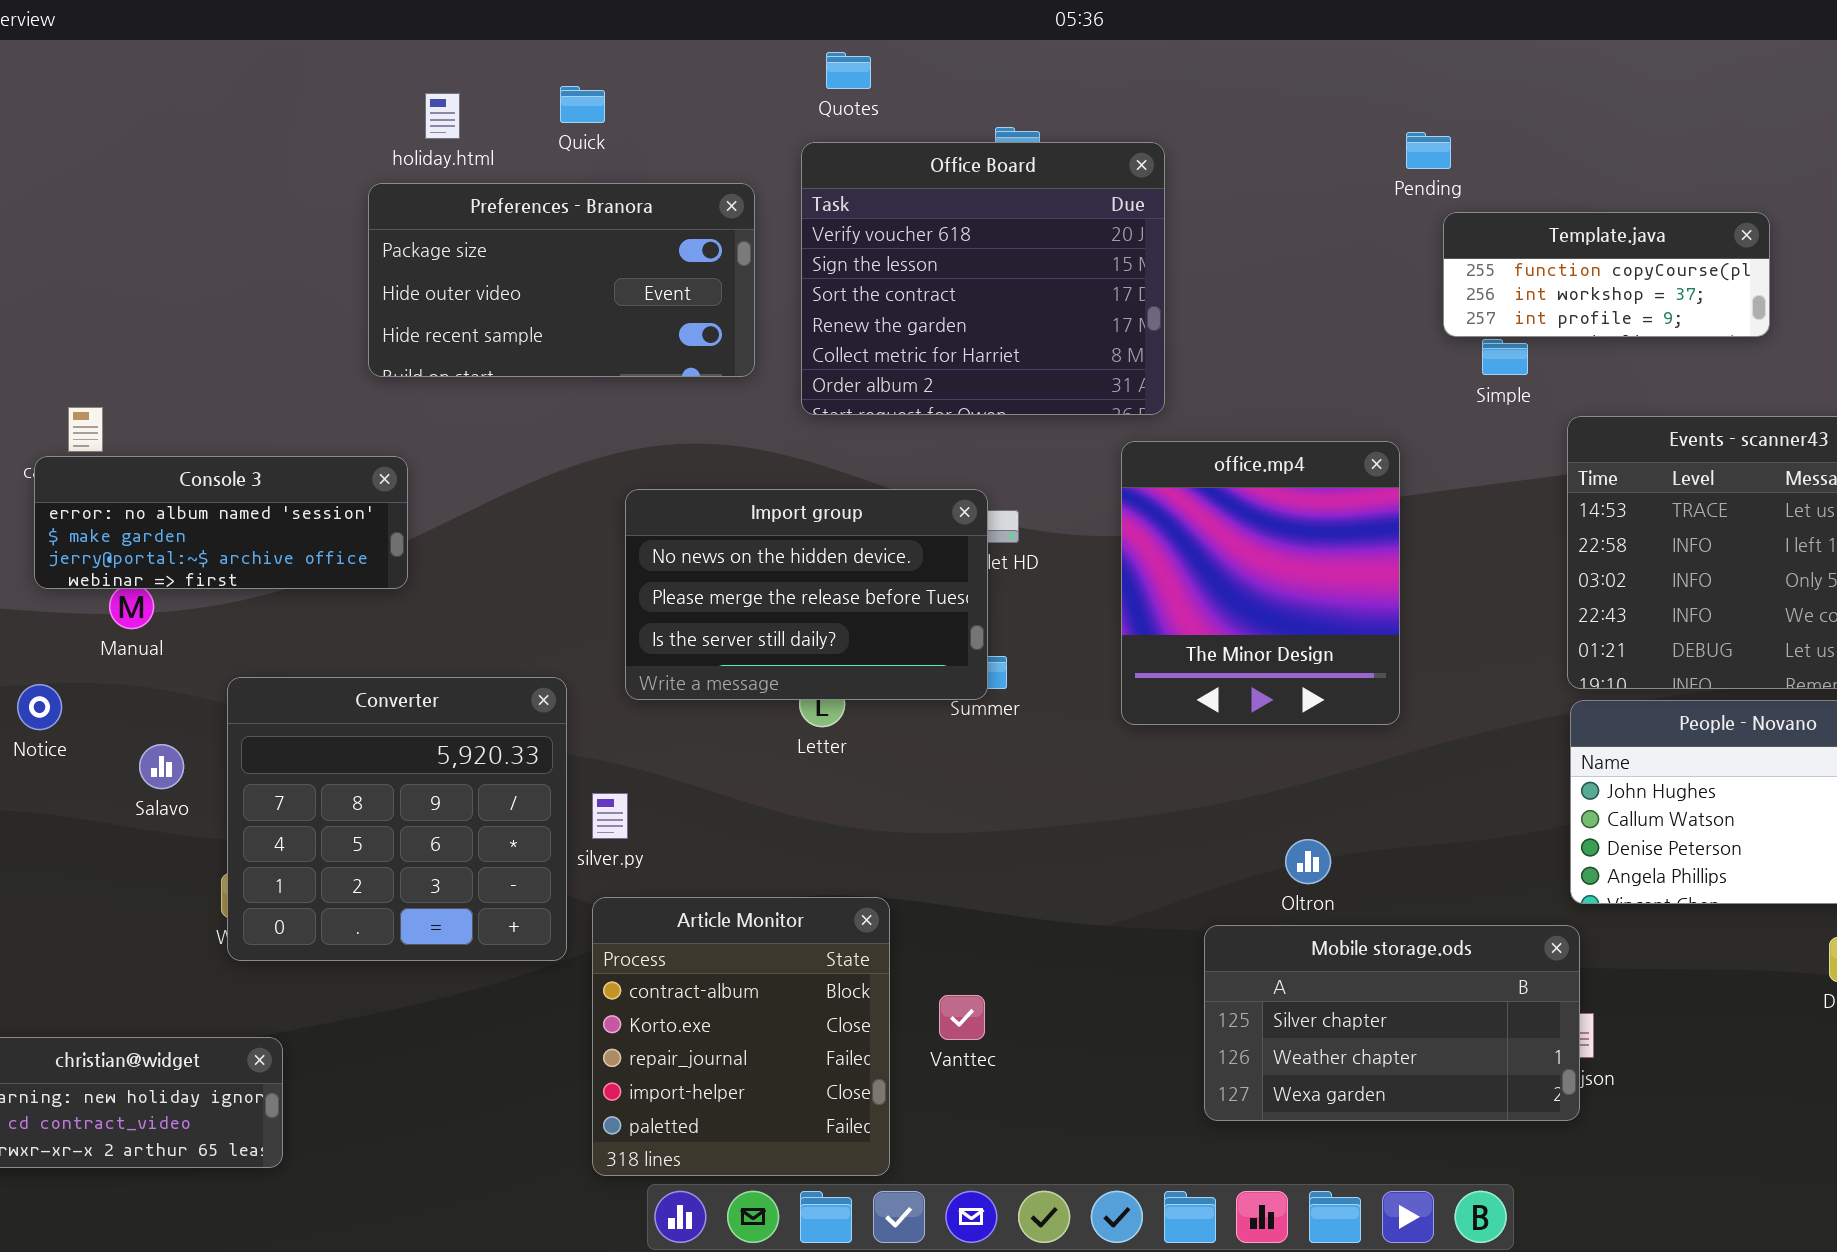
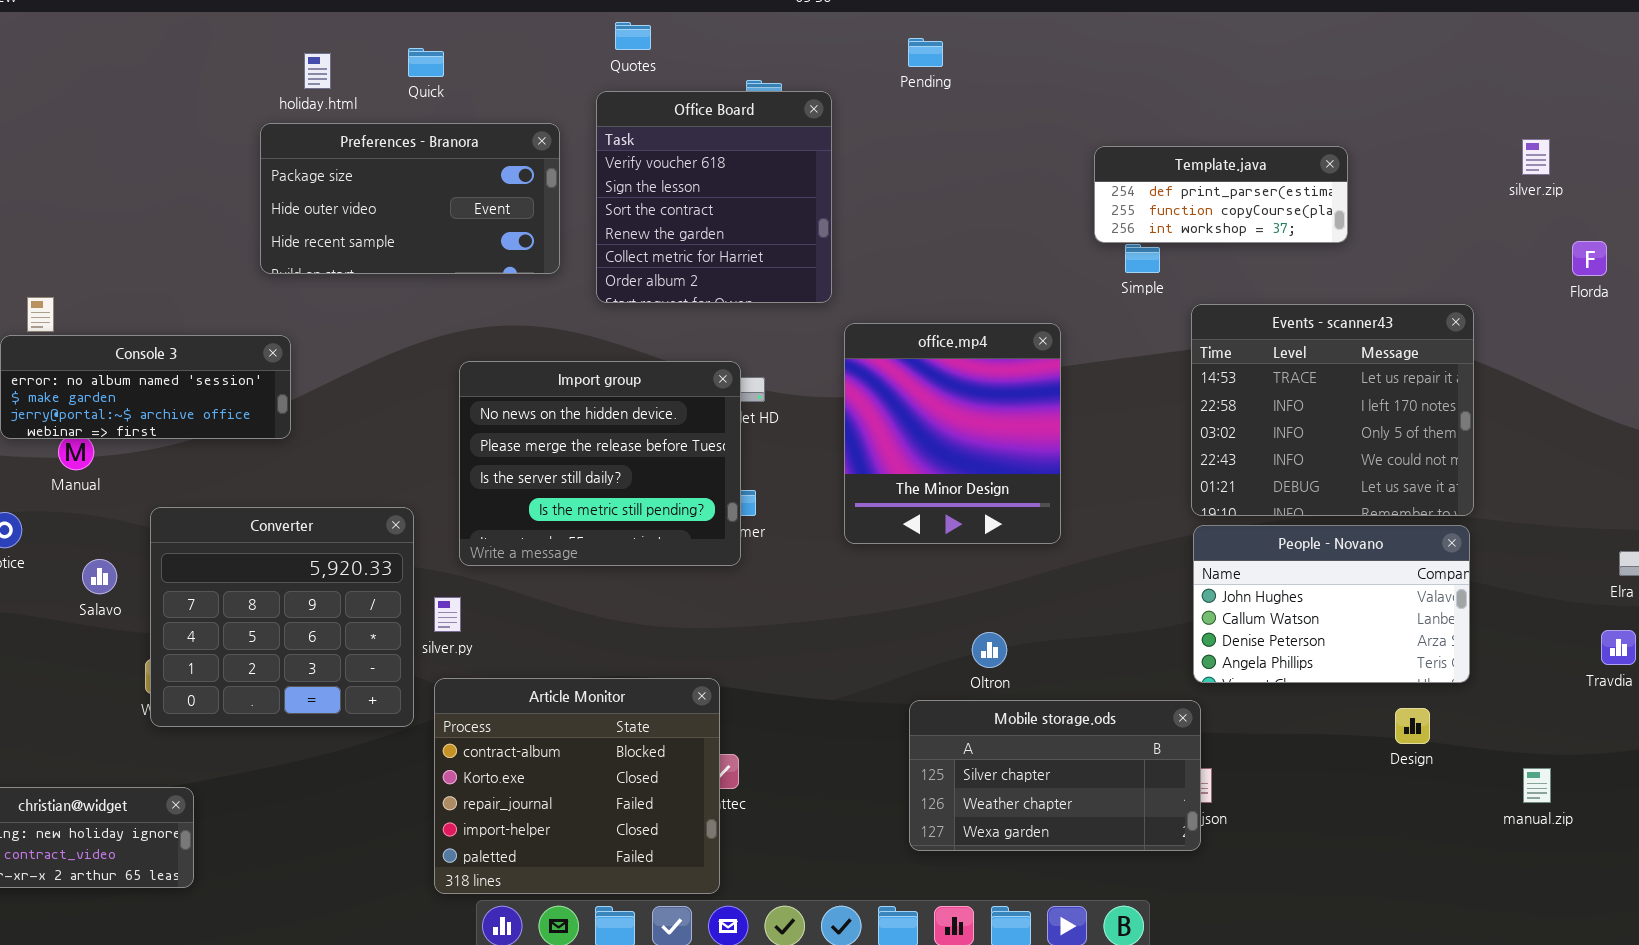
Pending: [1406,132,1451,169] -> [908,38,943,67], moved
Office Board: [801,142,1165,415] -> [596,91,832,303], resized
Template.java: [1443,212,1770,337] -> [1094,146,1348,243], scrolled up 1 row
Import group: [625,489,988,700] -> [459,361,741,566], resized
Article Monitor: [592,897,890,1176] -> [434,678,720,894], resized

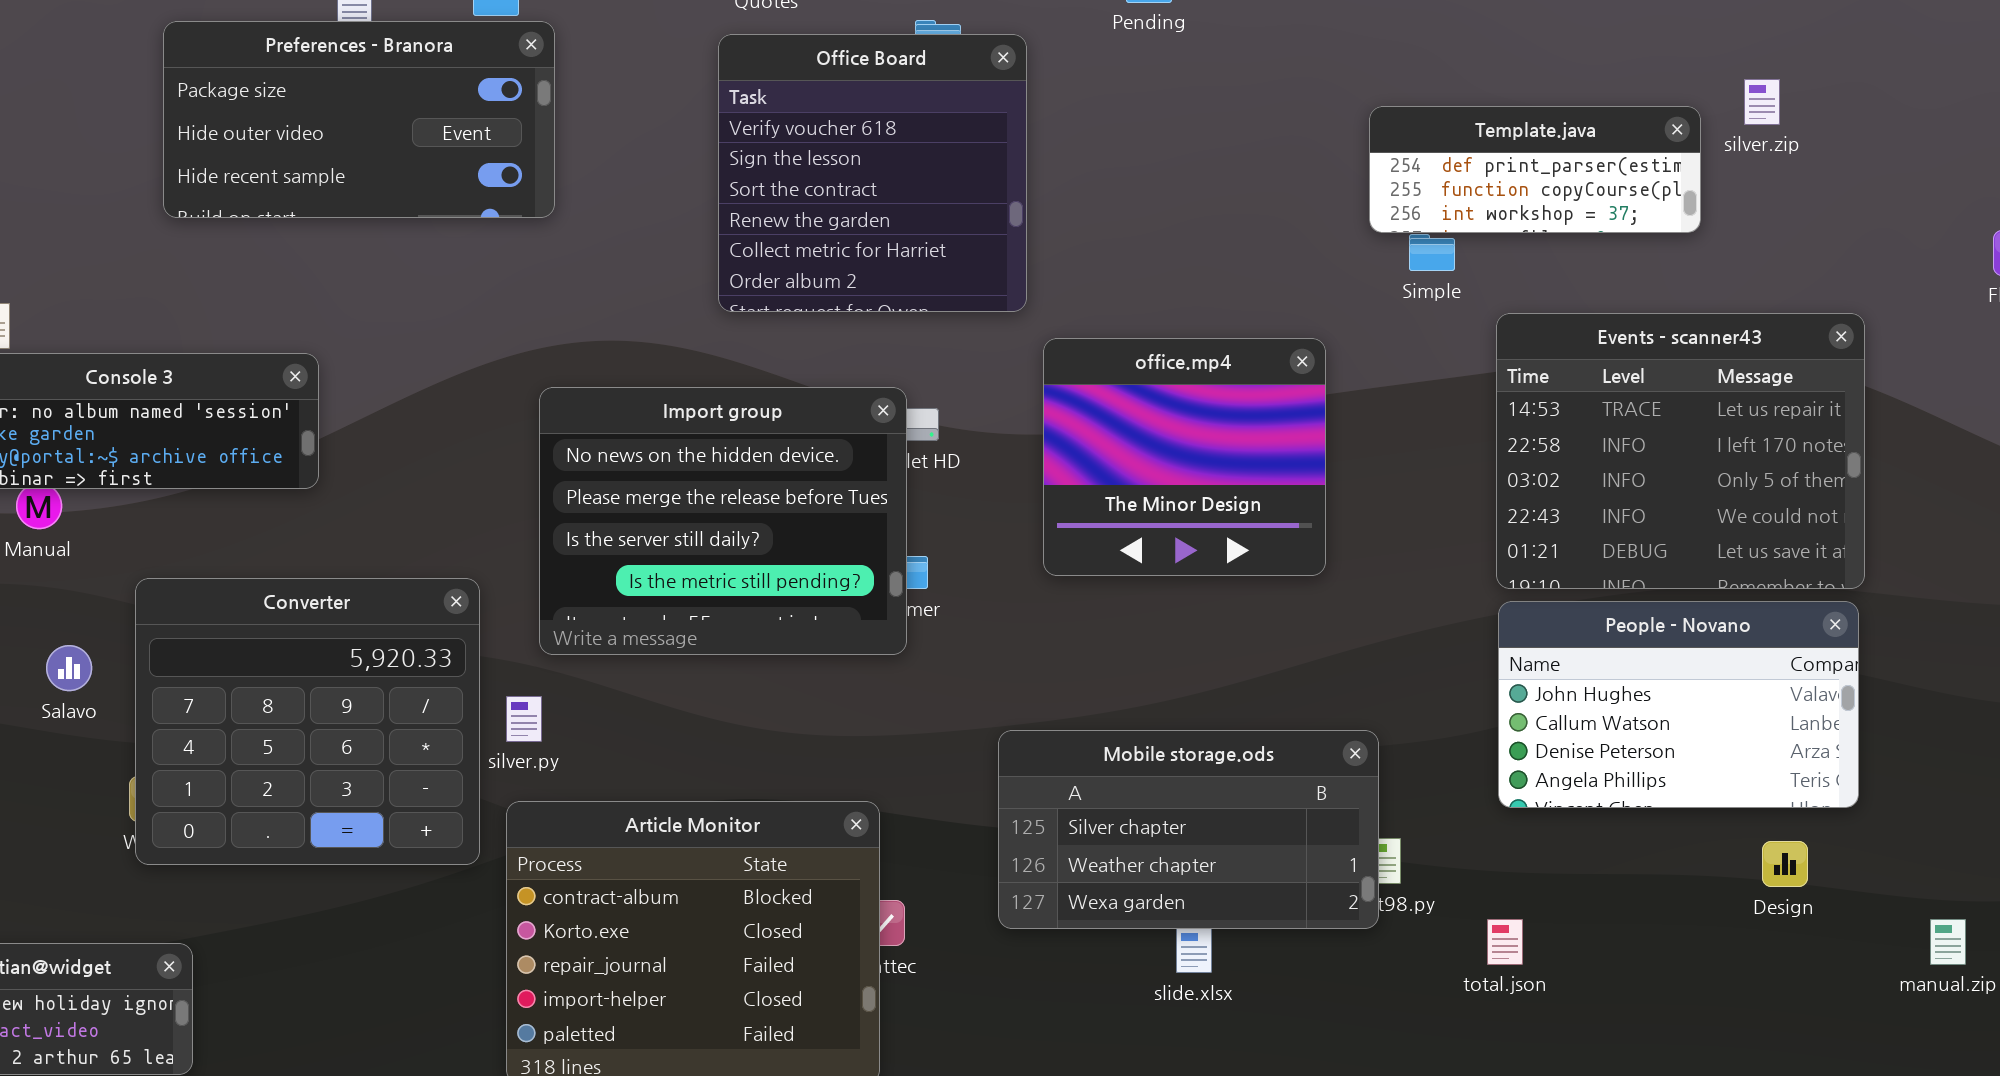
Preferences - Branora: [260,123,560,274] -> [163,21,555,218], moved
silver.zip: [1522,139,1550,175] -> [1744,79,1780,125], moved
office.mp4: [844,323,1061,544] -> [1043,338,1326,576], resized
Mobile storage.ods: [909,700,1201,851] -> [998,730,1379,929], moved

